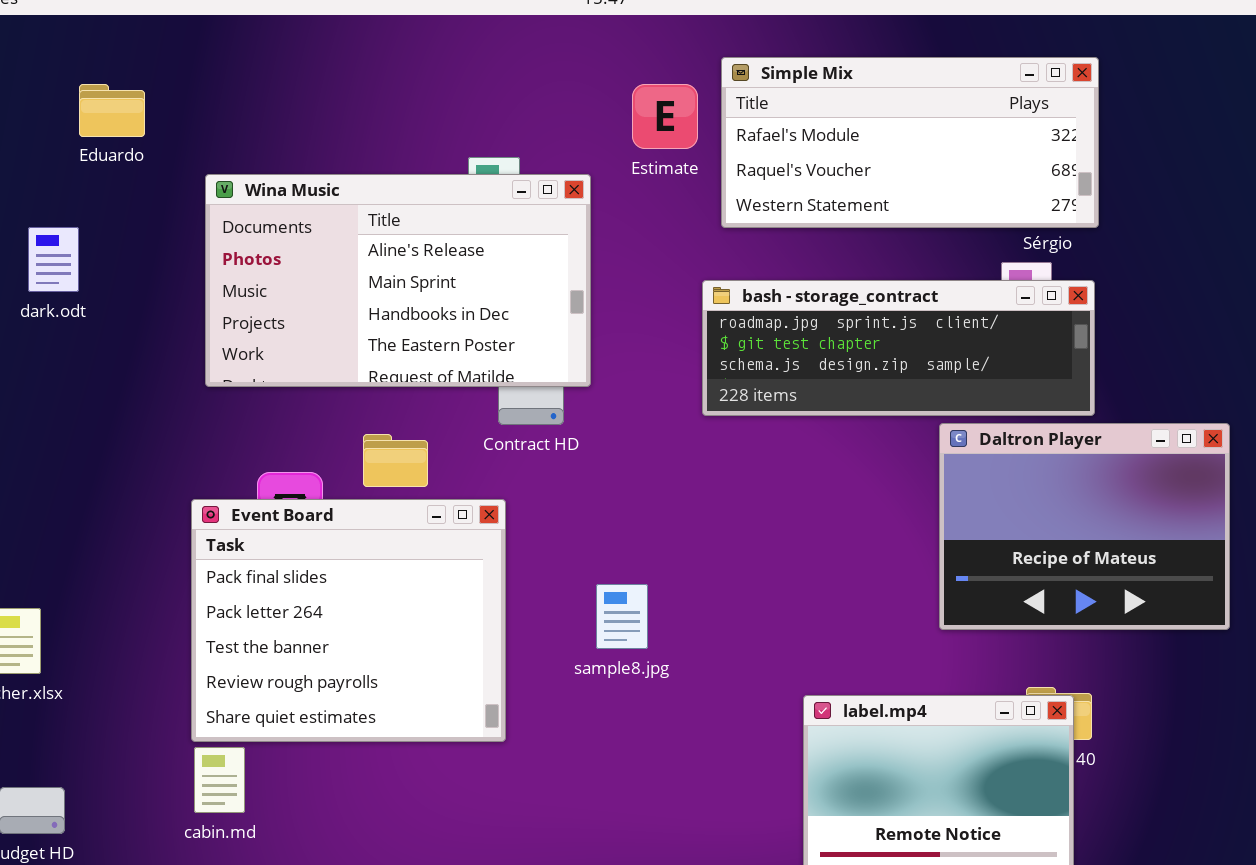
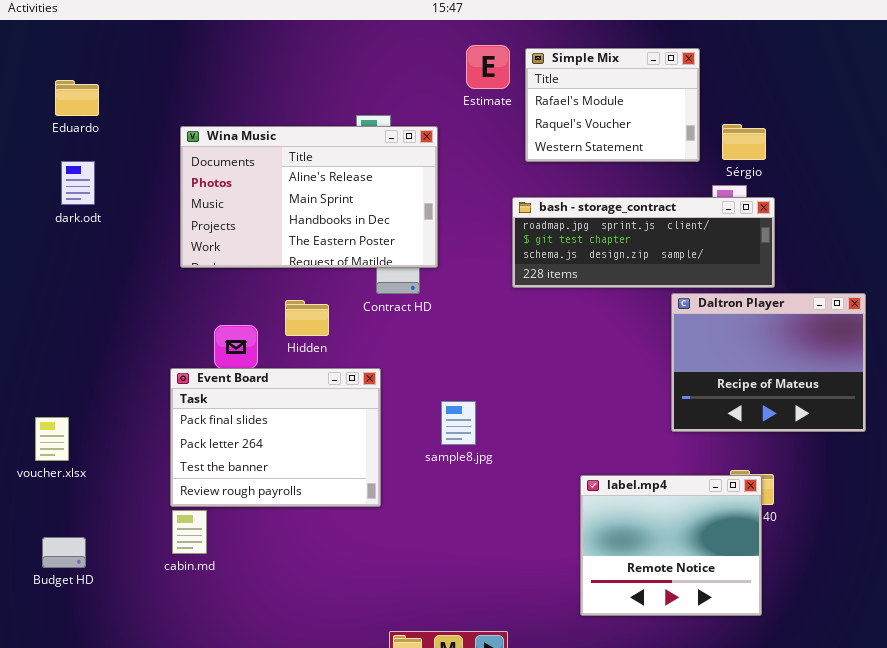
Simple Mix: [721,57,1099,228] -> [525,48,700,162], resized
Eduardo: [79,84,145,137] -> [55,80,99,116], moved
Estimate: [632,84,698,149] -> [466,45,510,89], moved
Event Board: [191,499,506,742] -> [170,368,381,507], resized

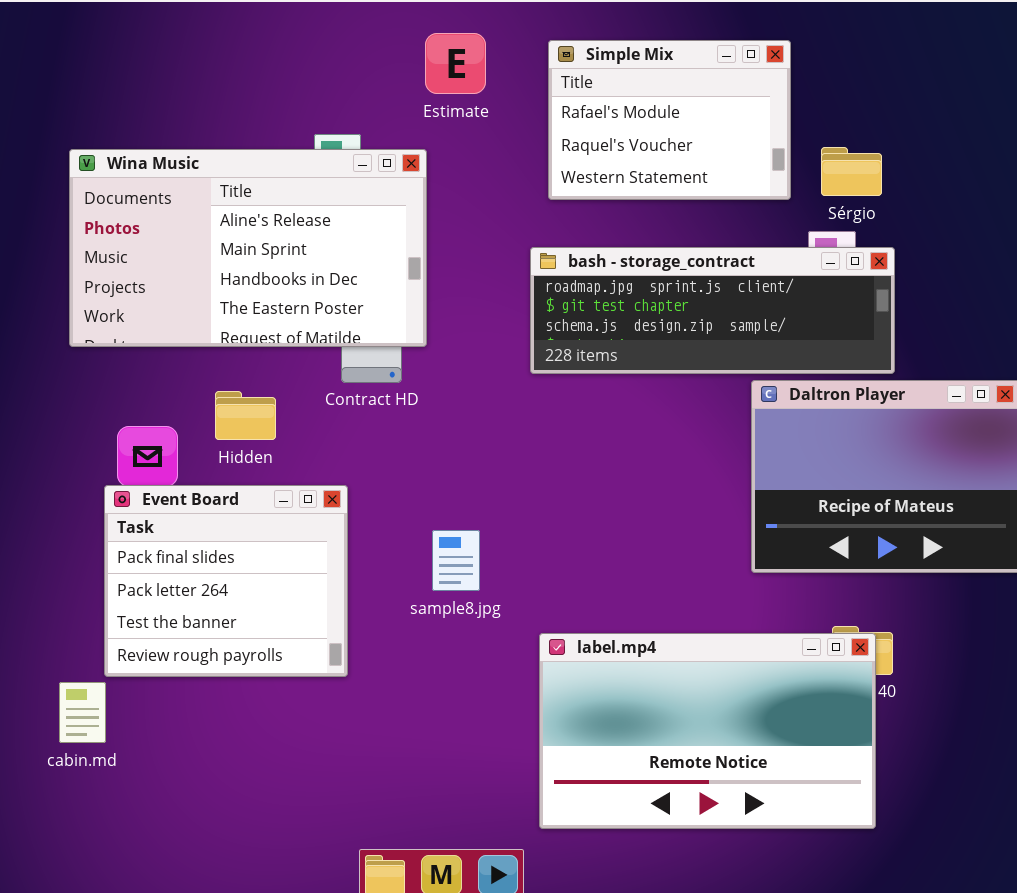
Estimate: [466,45,510,89] -> [425,33,486,94], moved
Event Board: [170,368,381,507] -> [104,485,348,677], resized
label.mp4: [580,475,762,616] -> [539,633,876,829], resized

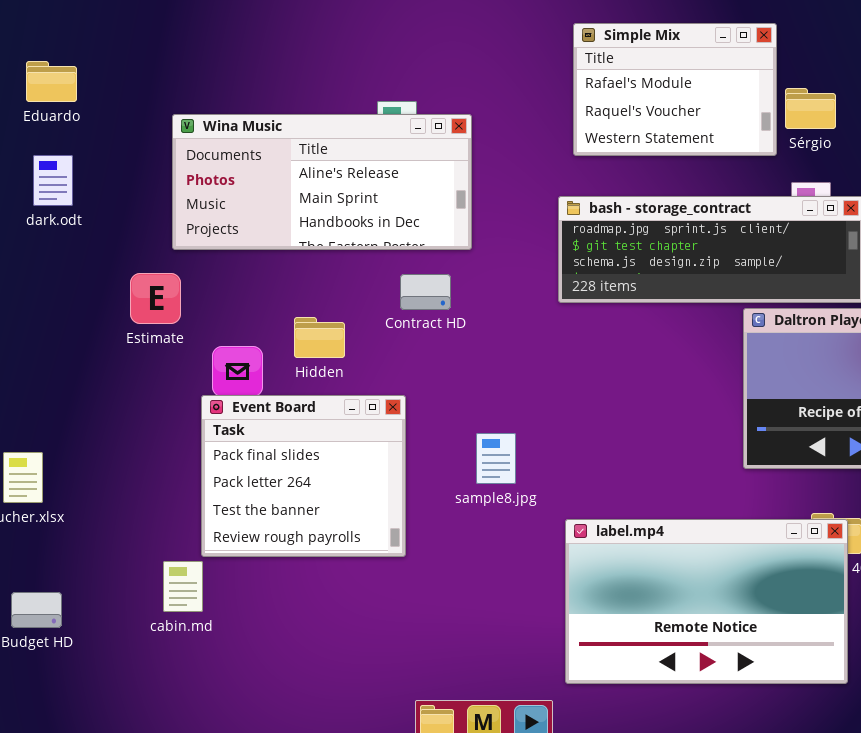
Estimate: [425,33,486,94] -> [130,273,181,324], moved
Sérgio: [821,147,882,196] -> [785,88,836,129], moved
Wina Music: [69,149,427,347] -> [172,114,472,250], resized

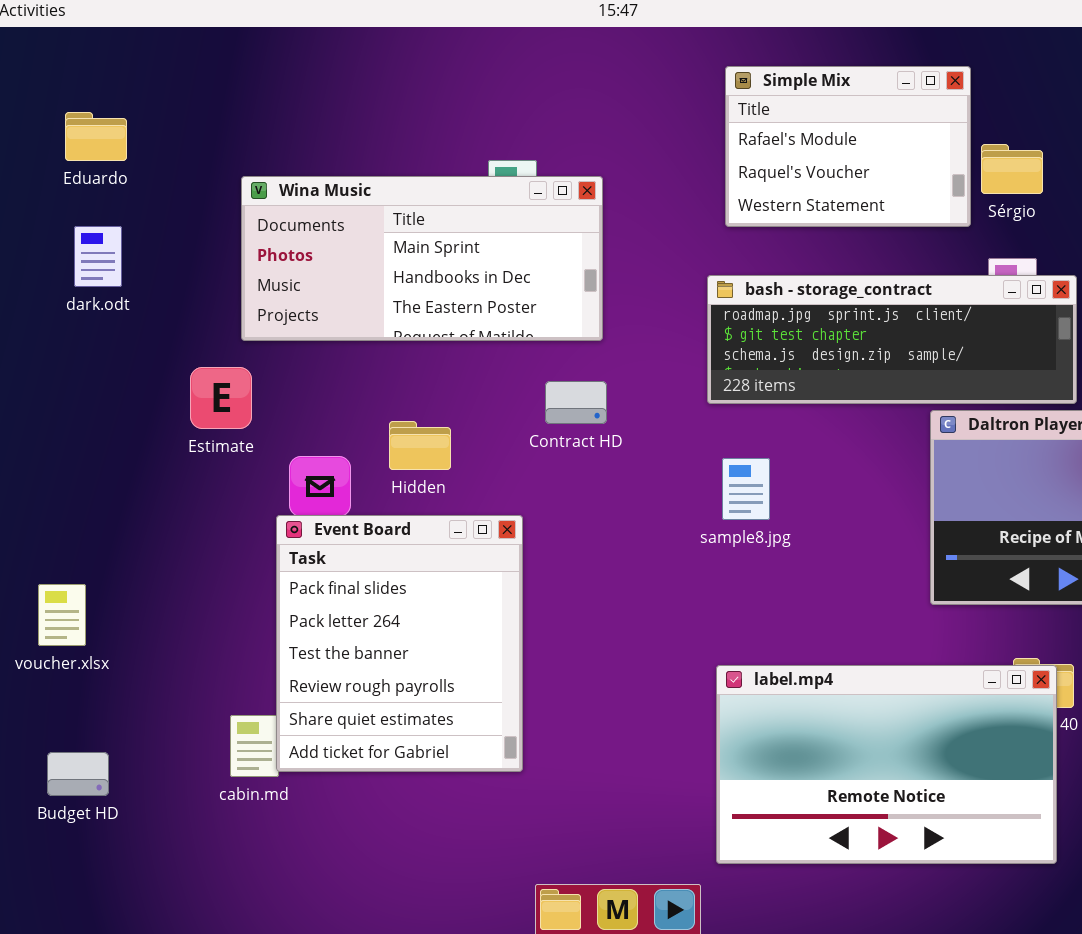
Wina Music: [172,114,472,250] -> [241,176,603,341], scrolled down 1 row
Contract HD: [400,274,451,310] -> [545,381,607,424], moved
Event Board: [201,395,406,557] -> [276,515,523,772], resized
sample8.jpg: [476,433,516,484] -> [722,458,770,520], moved

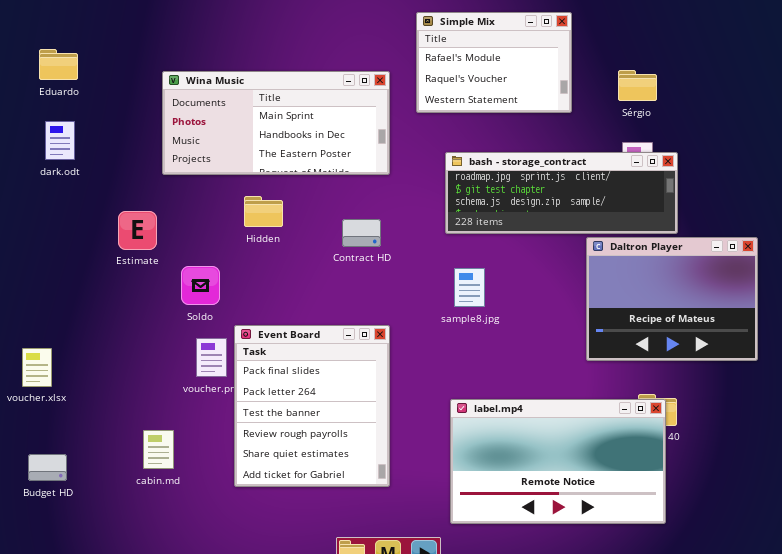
Simple Mix: [725,66,971,227] -> [416,12,572,113], moved
Wina Music: [241,176,603,341] -> [162,71,390,175], moved
Hidden: [389,421,451,470] -> [244,196,283,227], moved
Event Board: [276,515,523,772] -> [234,325,390,487], moved

